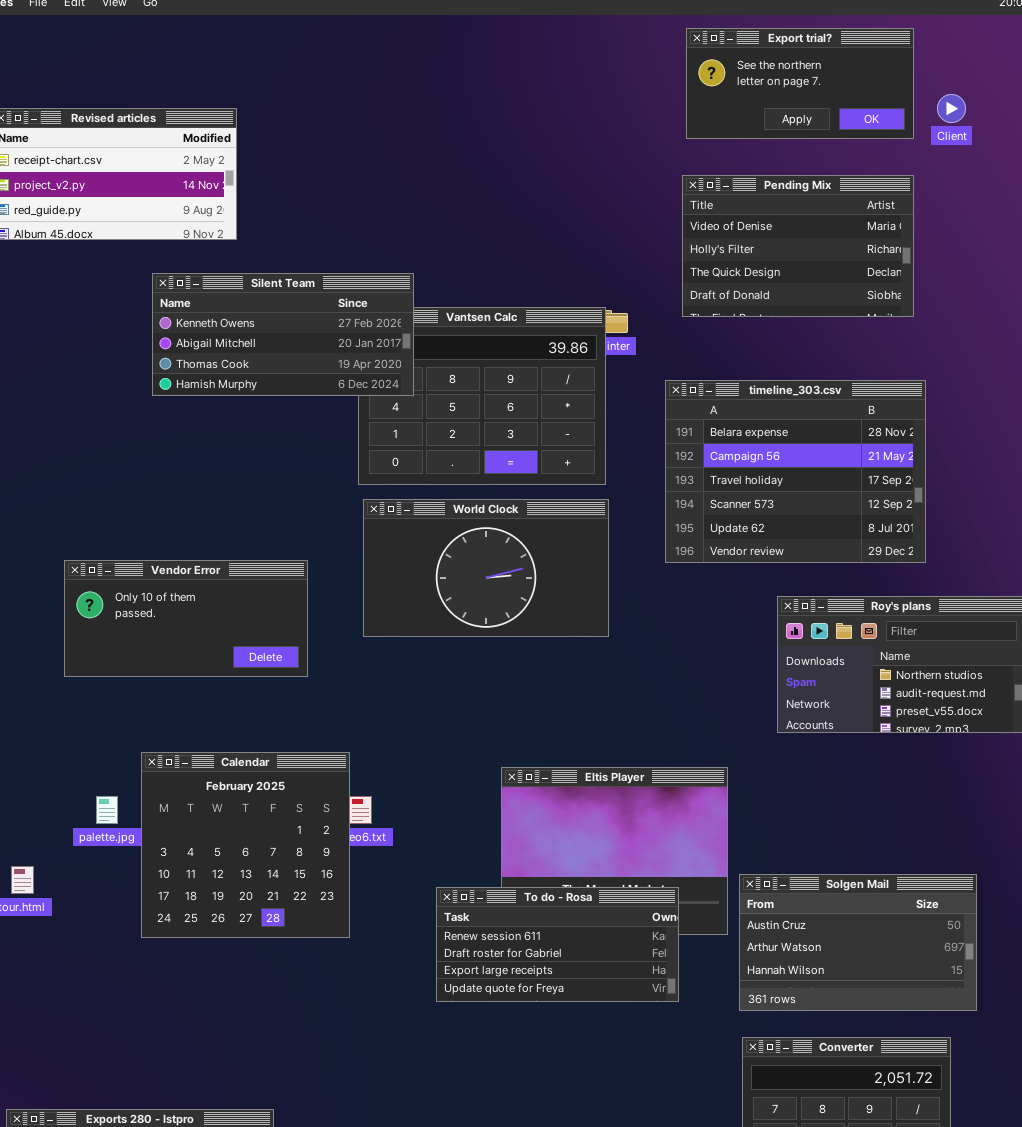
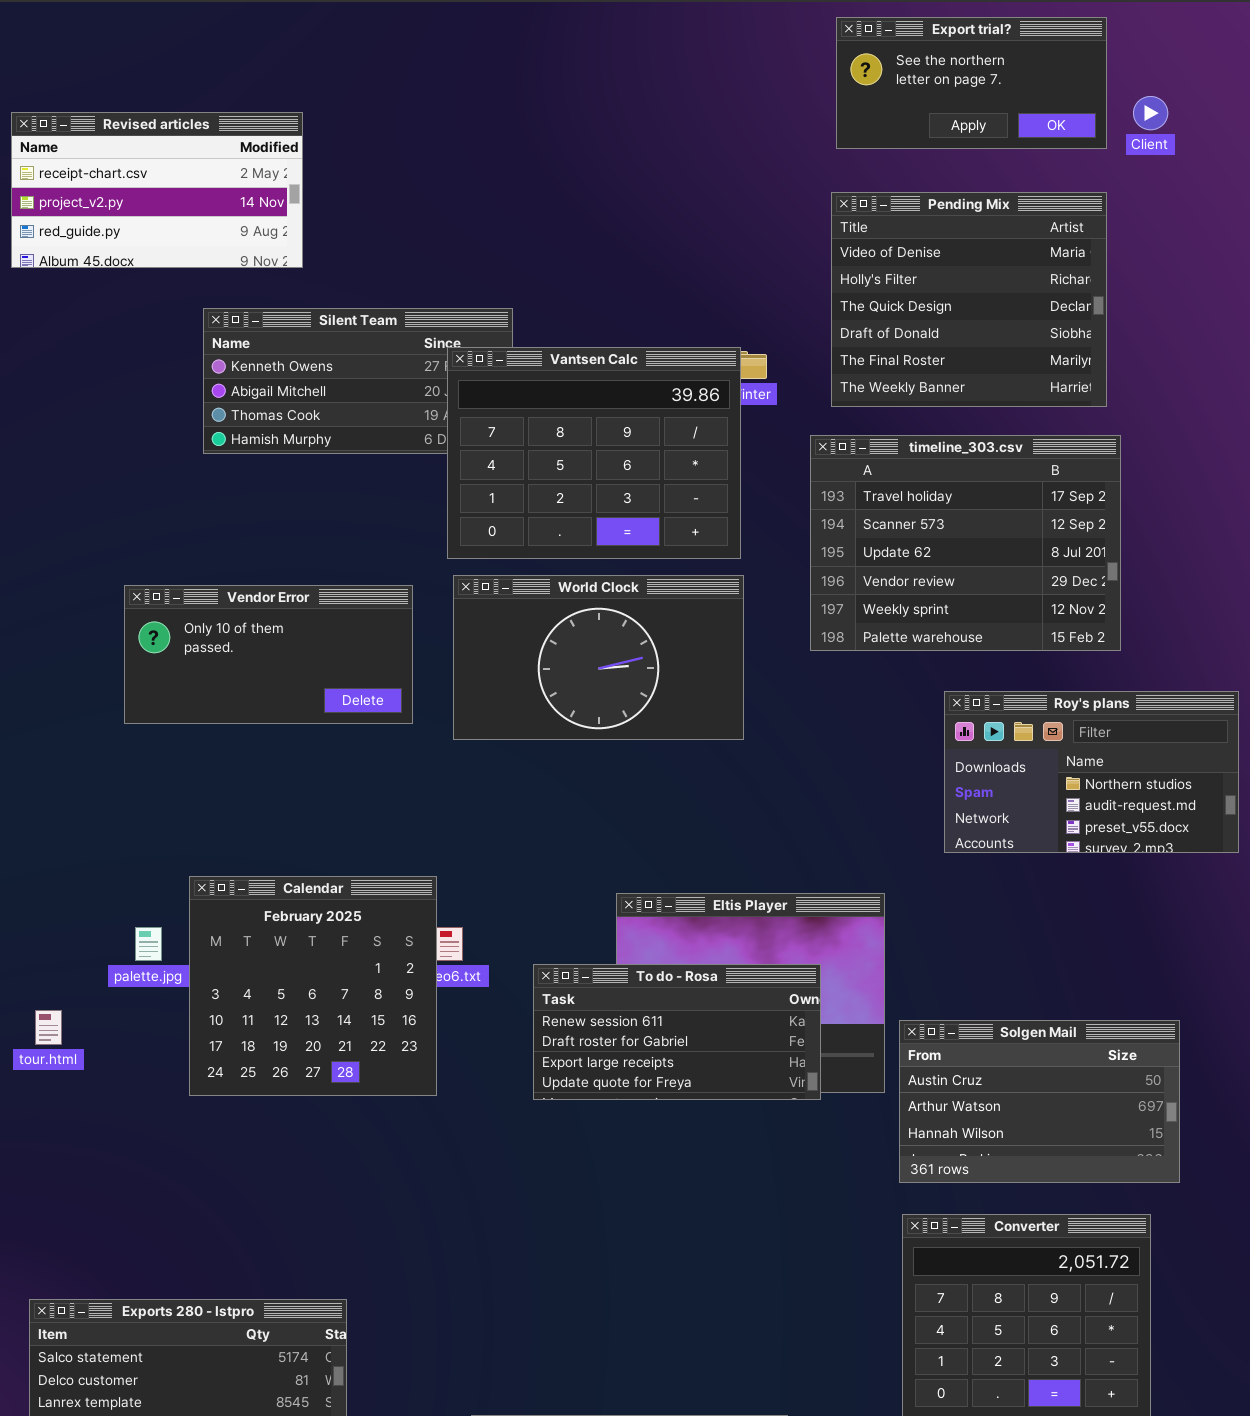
Pending Mix: [682,175,914,317] -> [831,192,1107,407], resized
Vantsen Calc: [358,307,606,485] -> [447,347,741,559], raised
timeline_303.csv: [665,380,926,563] -> [810,435,1121,651], scrolled down 2 rows
Vendor Error: [64,560,308,677] -> [124,585,413,724], moved
To do - Rosa: [436,887,679,1002] -> [533,964,821,1100], moved

